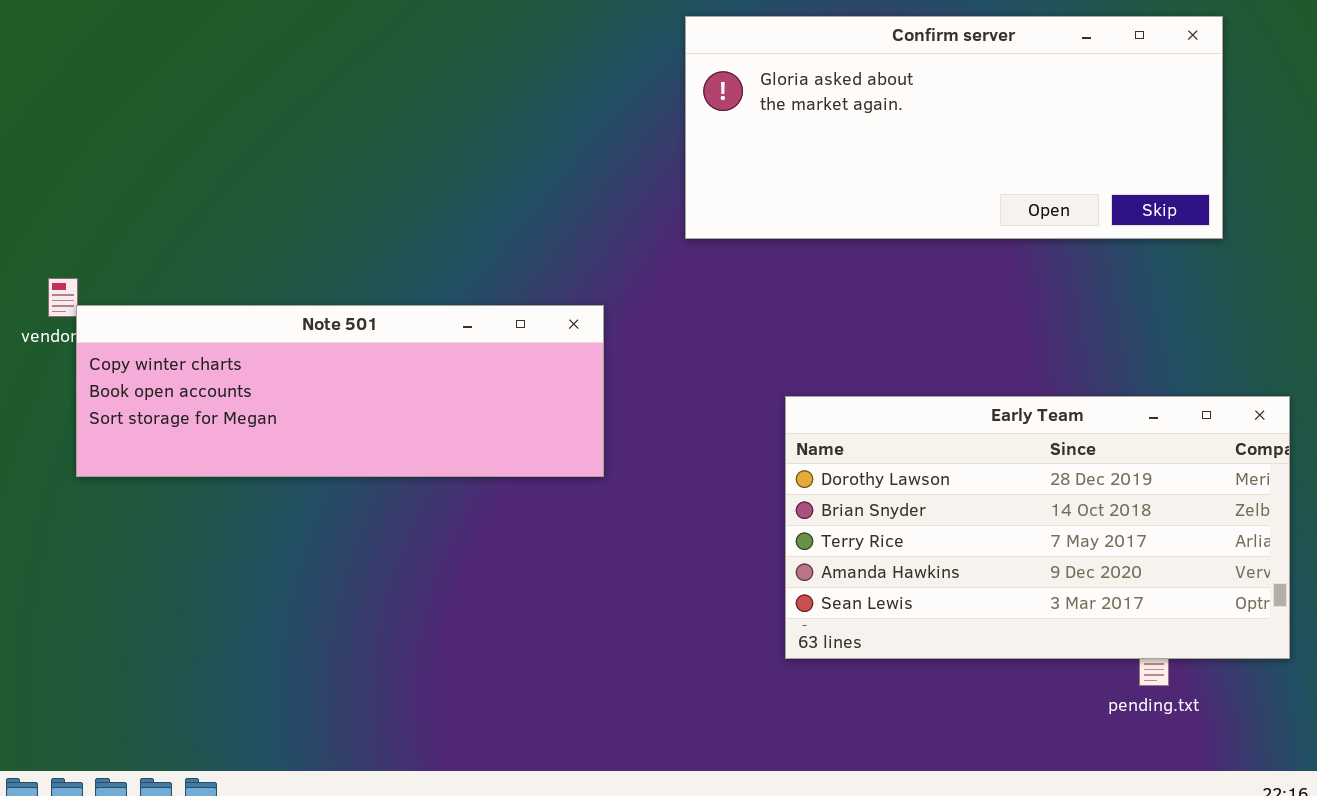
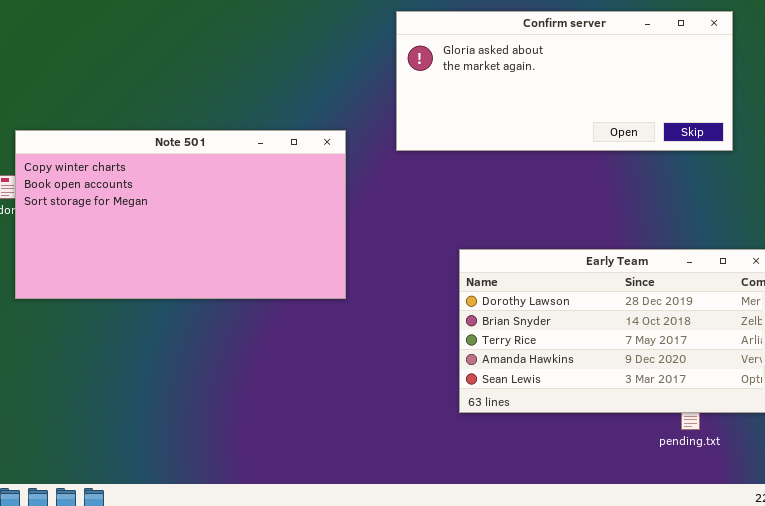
Note 501: [76,305,604,477] -> [15,130,346,299], resized

